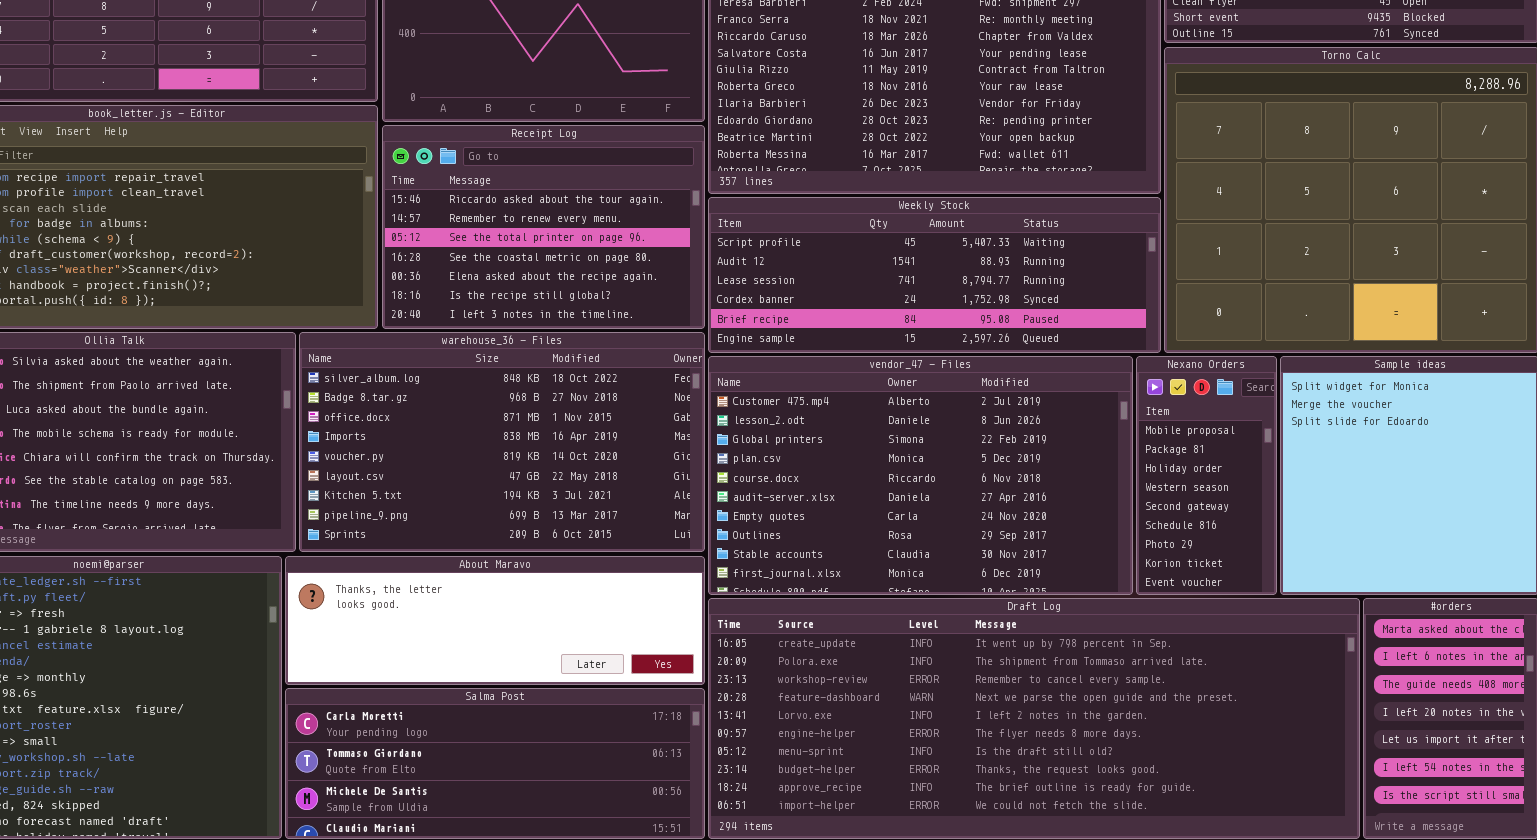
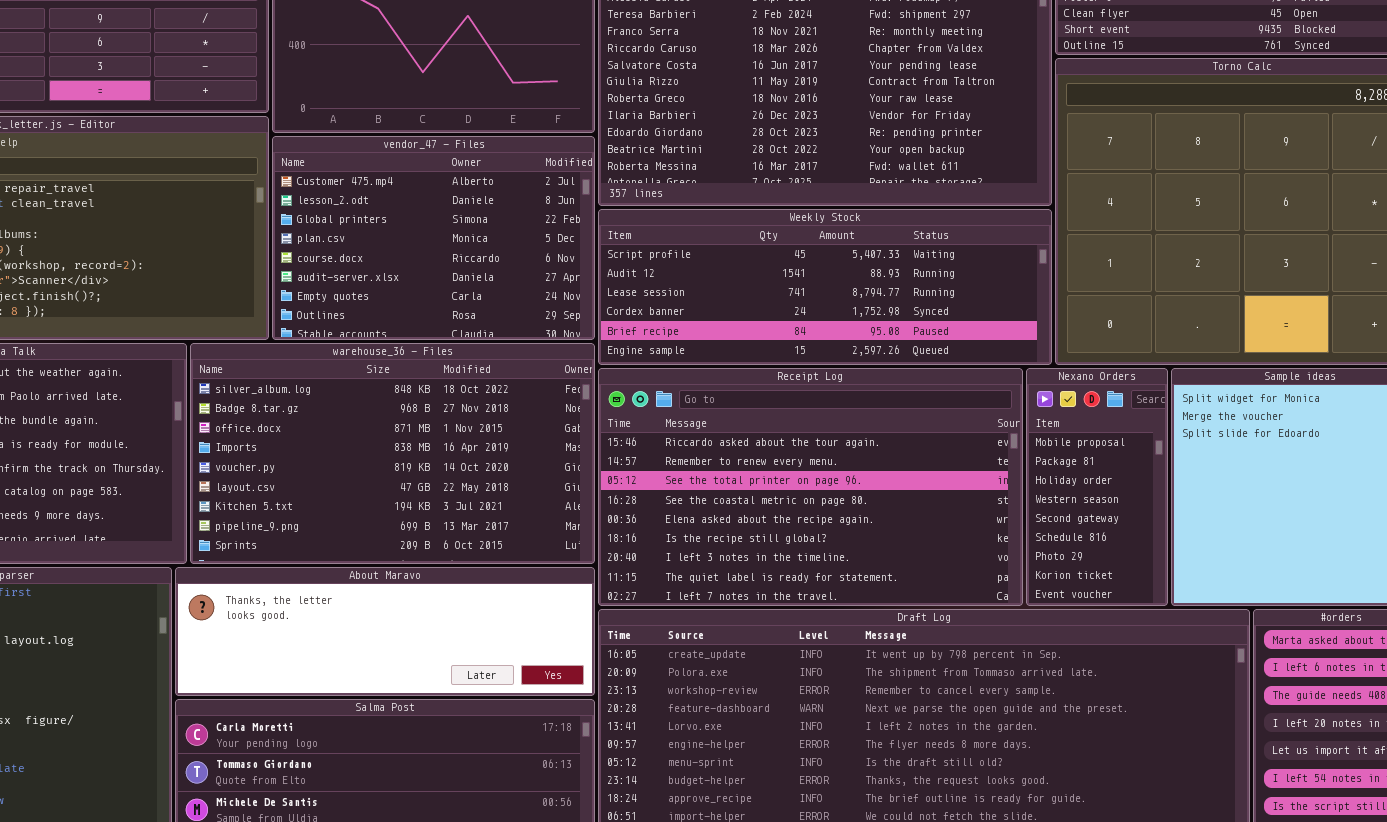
Receipt Log: [382,125,705,329] -> [598,368,1023,606], moved, resized
vendor_47 - Files: [708,356,1133,595] -> [272,136,595,340], moved, resized

